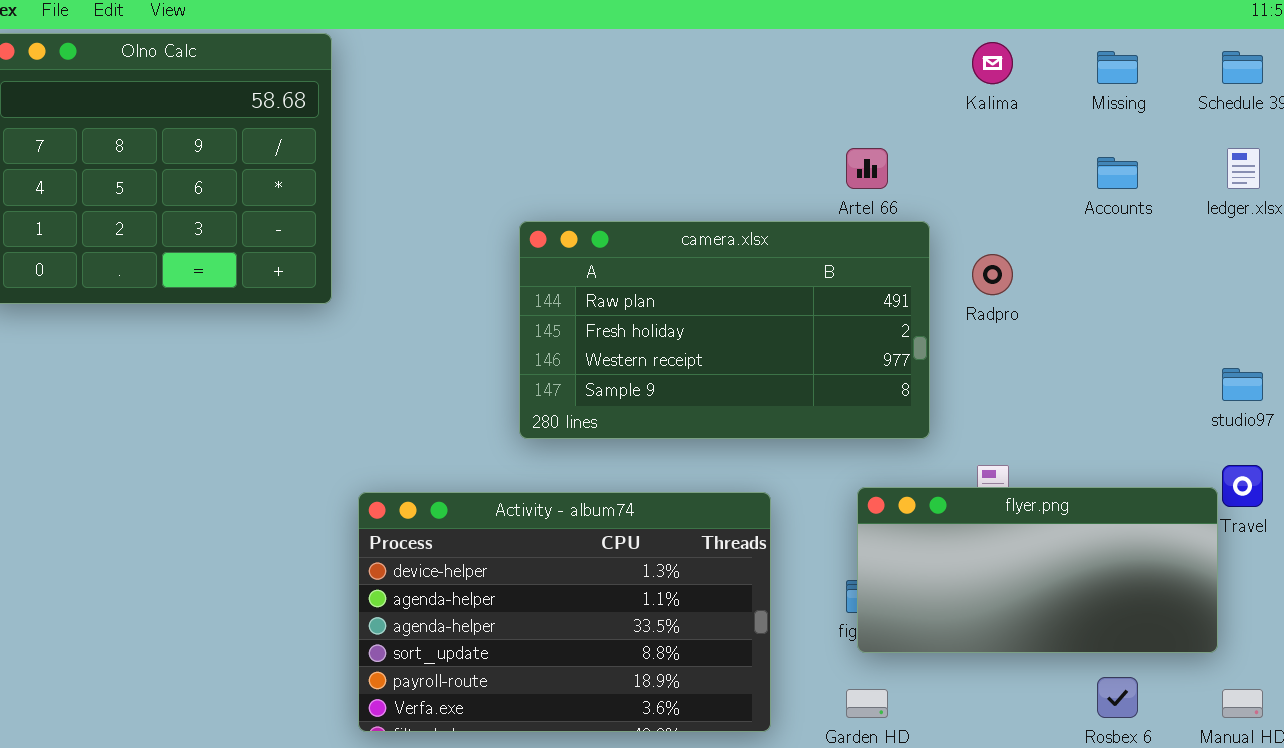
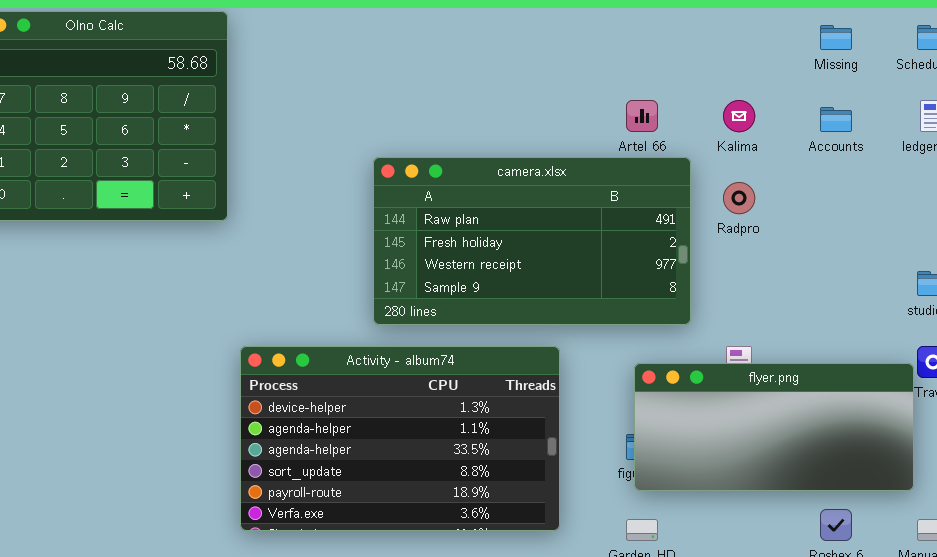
Kalima: [972,42,1013,84] -> [723,100,755,132], moved
Activity - album74: [358,492,771,732] -> [240,346,560,531], moved

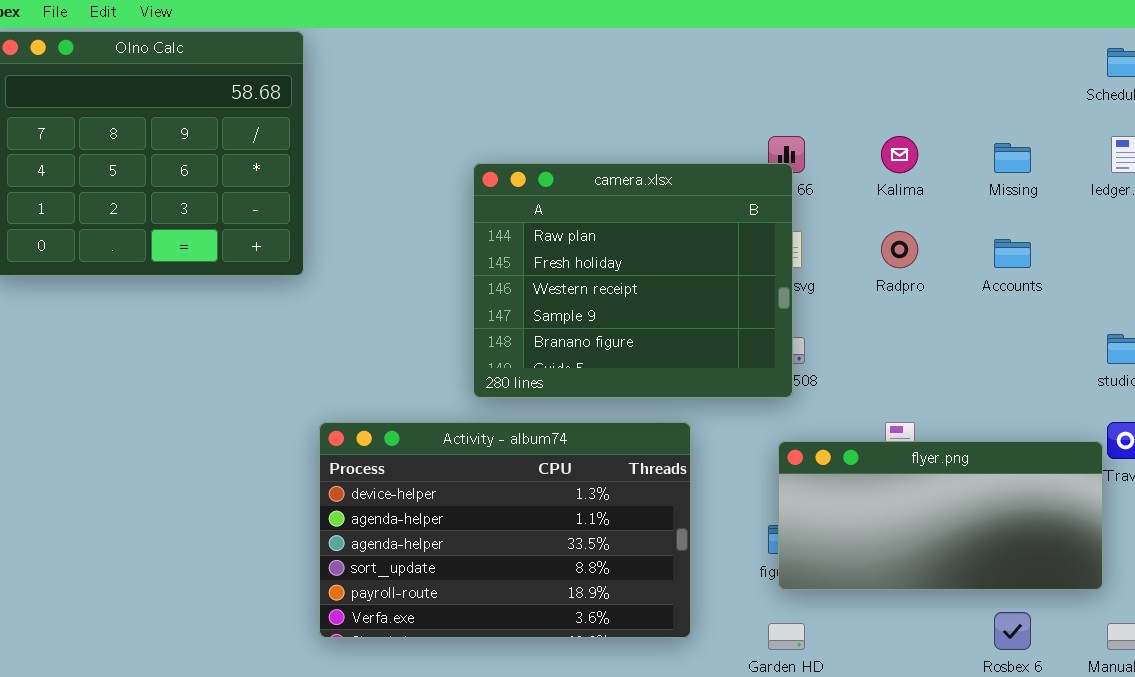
Missing: [820,25,852,50] -> [994,143,1031,173], moved
Accounts: [820,107,852,132] -> [994,239,1031,268], moved
camera.xlsx: [373,157,691,325] -> [473,163,793,398], resized

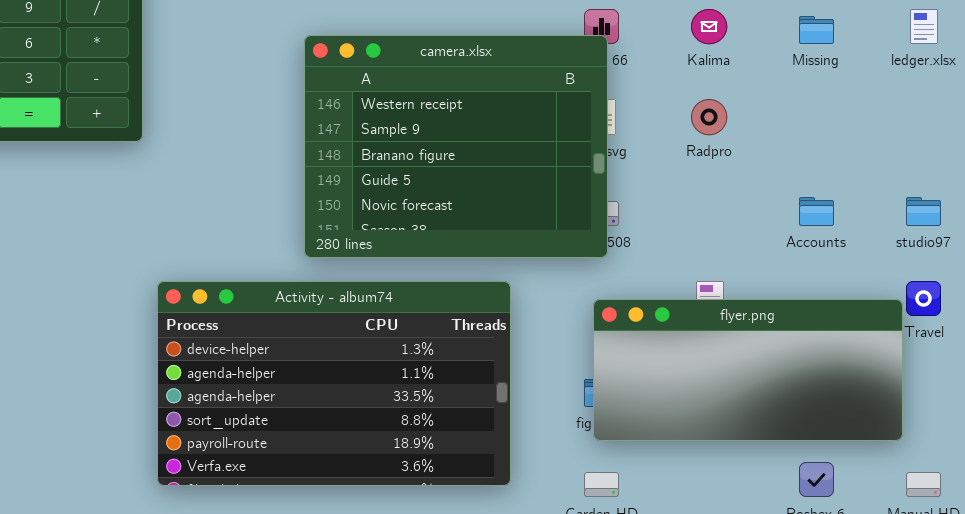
camera.xlsx: [473,163,793,398] -> [304,35,608,258], scrolled down 2 rows
Accounts: [994,239,1031,268] -> [799,197,834,226], moved

